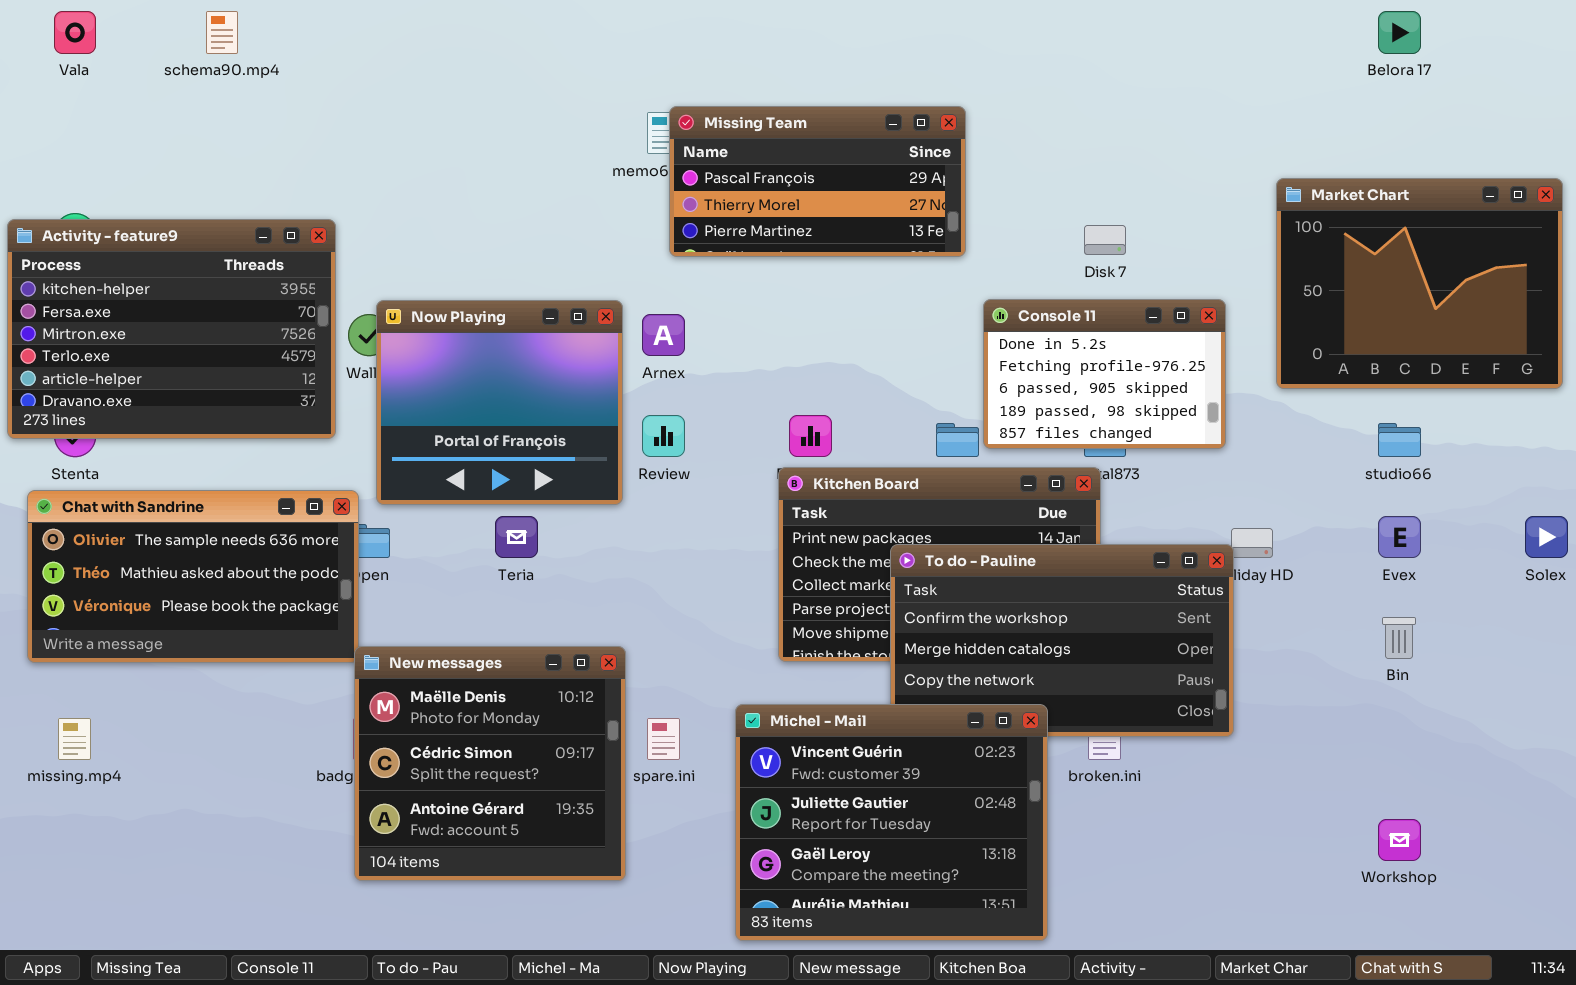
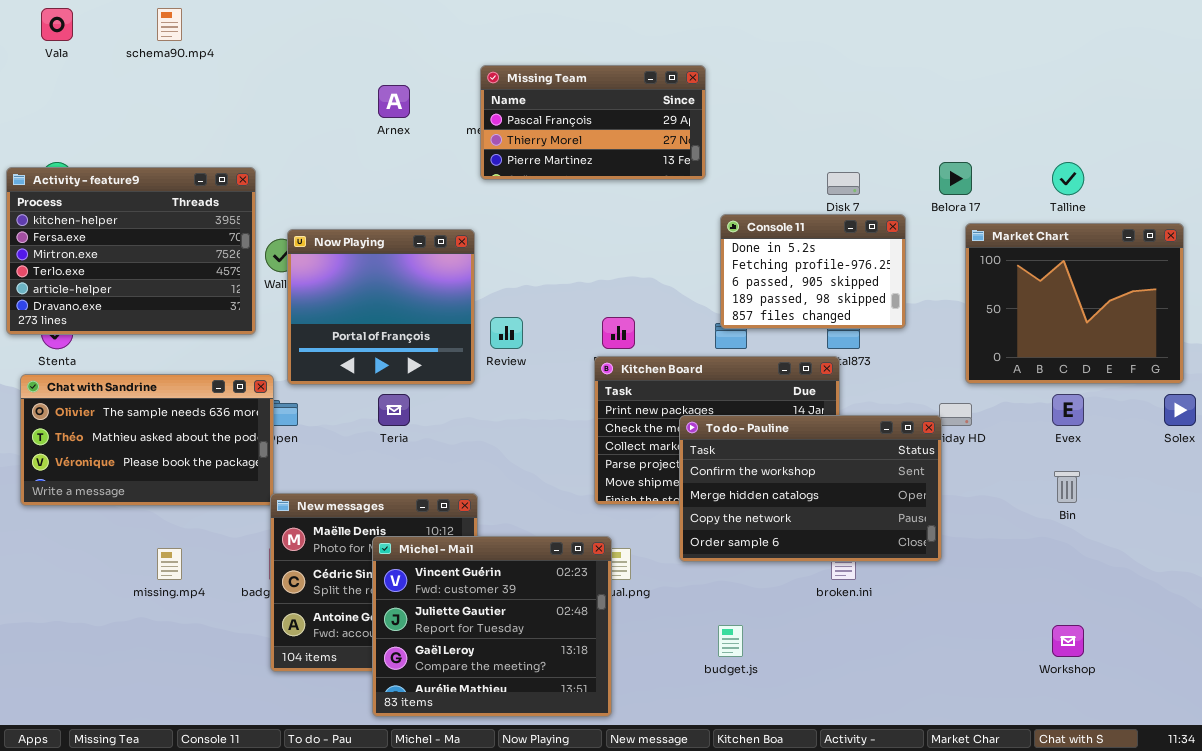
Belora 17: [1378,11,1421,54] -> [939,162,972,195], moved
Missing Team: [669,106,966,257] -> [480,65,706,180], moved
Market Chart: [1276,178,1563,389] -> [965,223,1184,384], moved
Console 11: [983,299,1226,449] -> [720,214,906,329], moved
Arnex: [642,314,685,356] -> [378,85,410,118], moved
Michel - Mail: [735,704,1048,941] -> [372,536,612,717], moved
missing.mp4: [58,718,91,760] -> [157,548,182,580], moved

